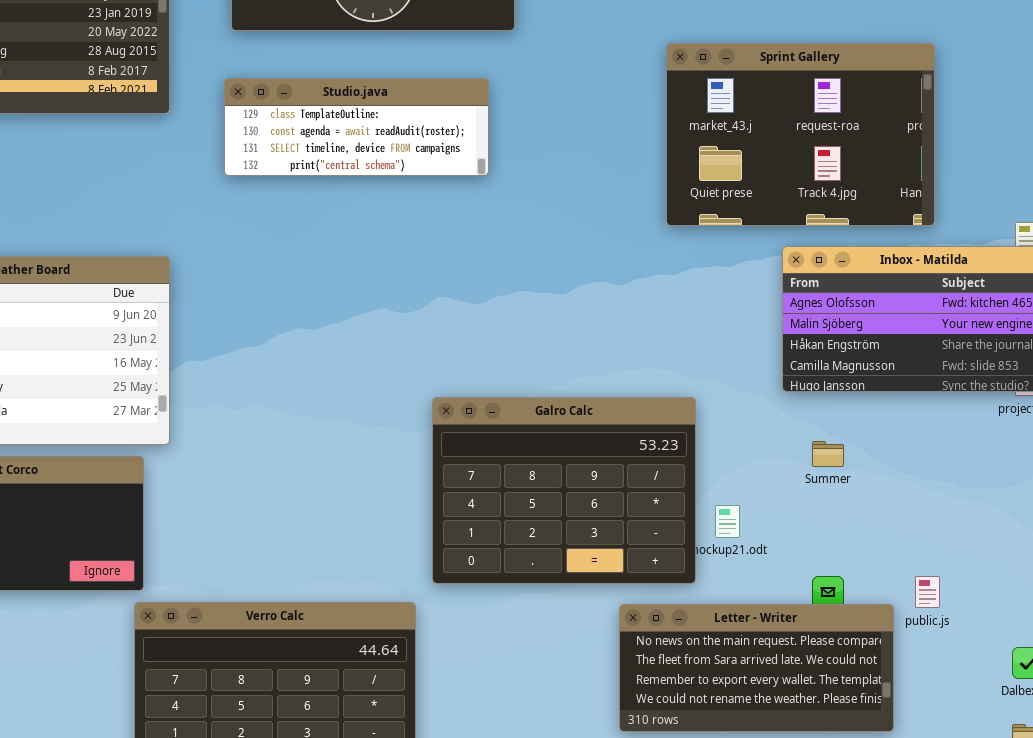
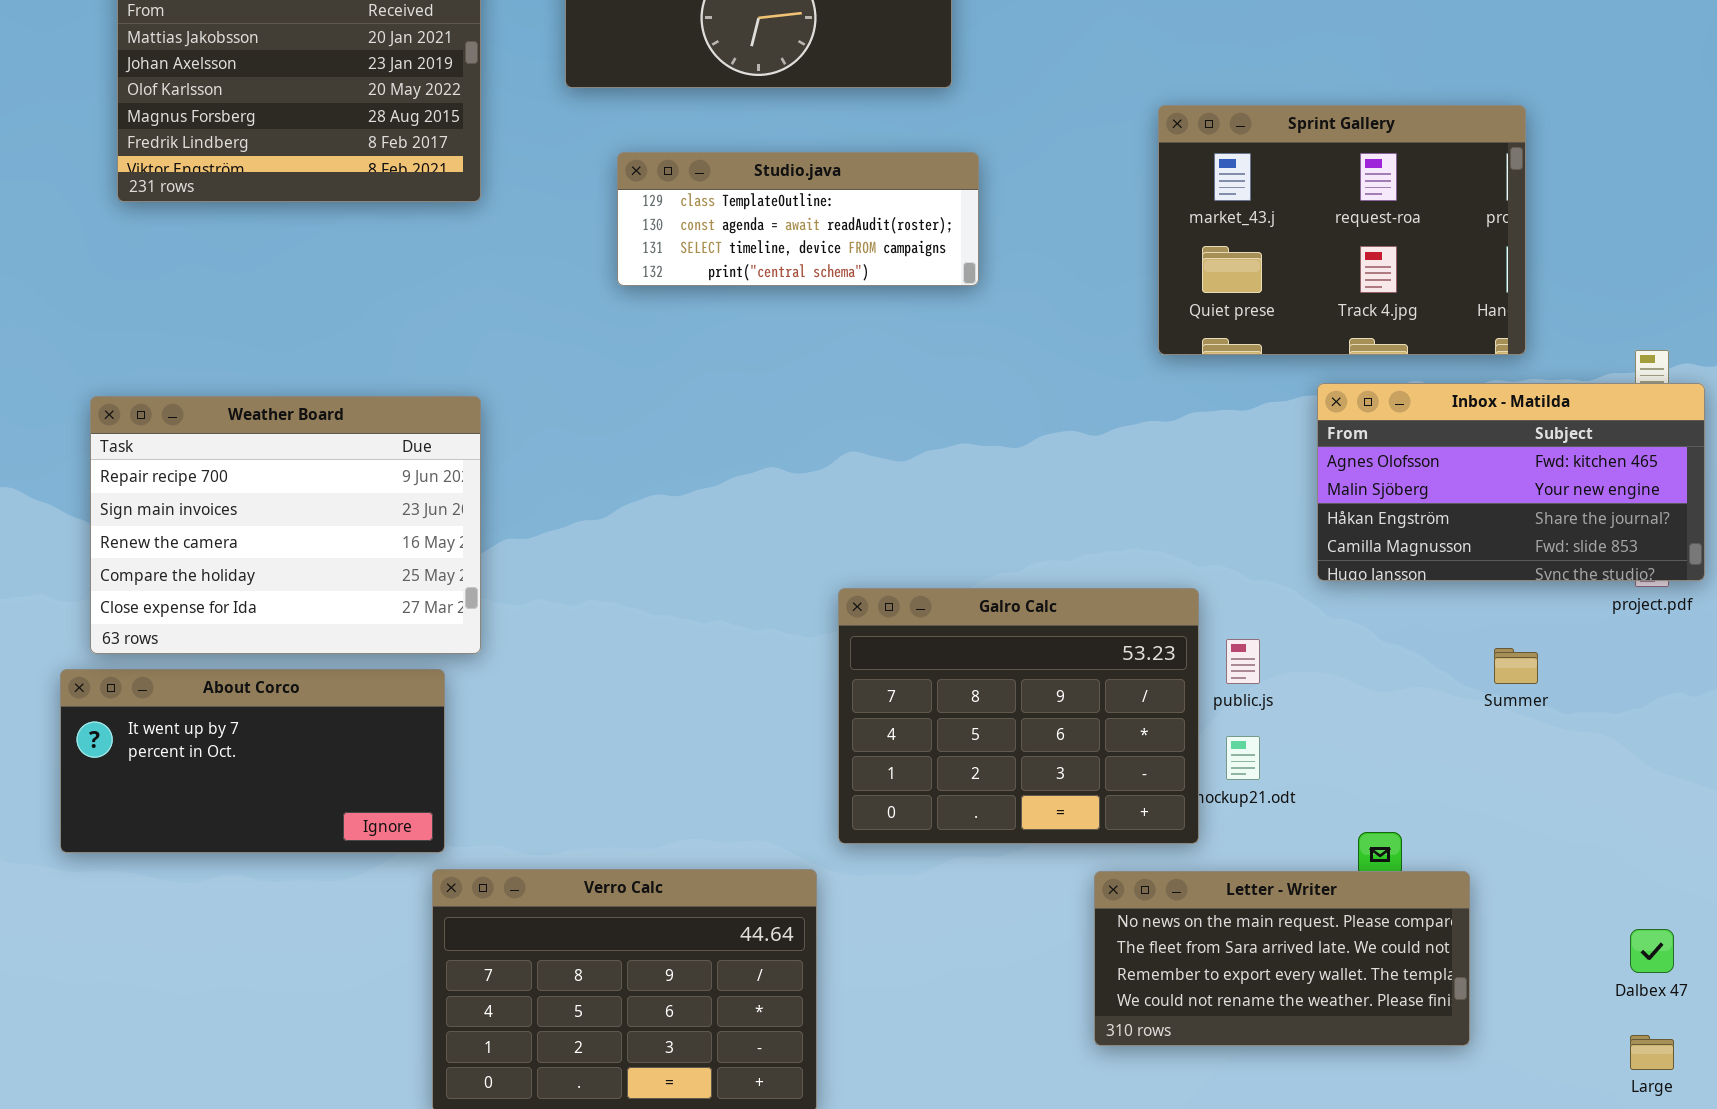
Studio.java: [224,78,489,176] -> [617,152,979,286], moved
Summer: [812,441,844,467] -> [1494,648,1538,684], moved
public.js: [915,576,940,608] -> [1226,639,1260,684], moved

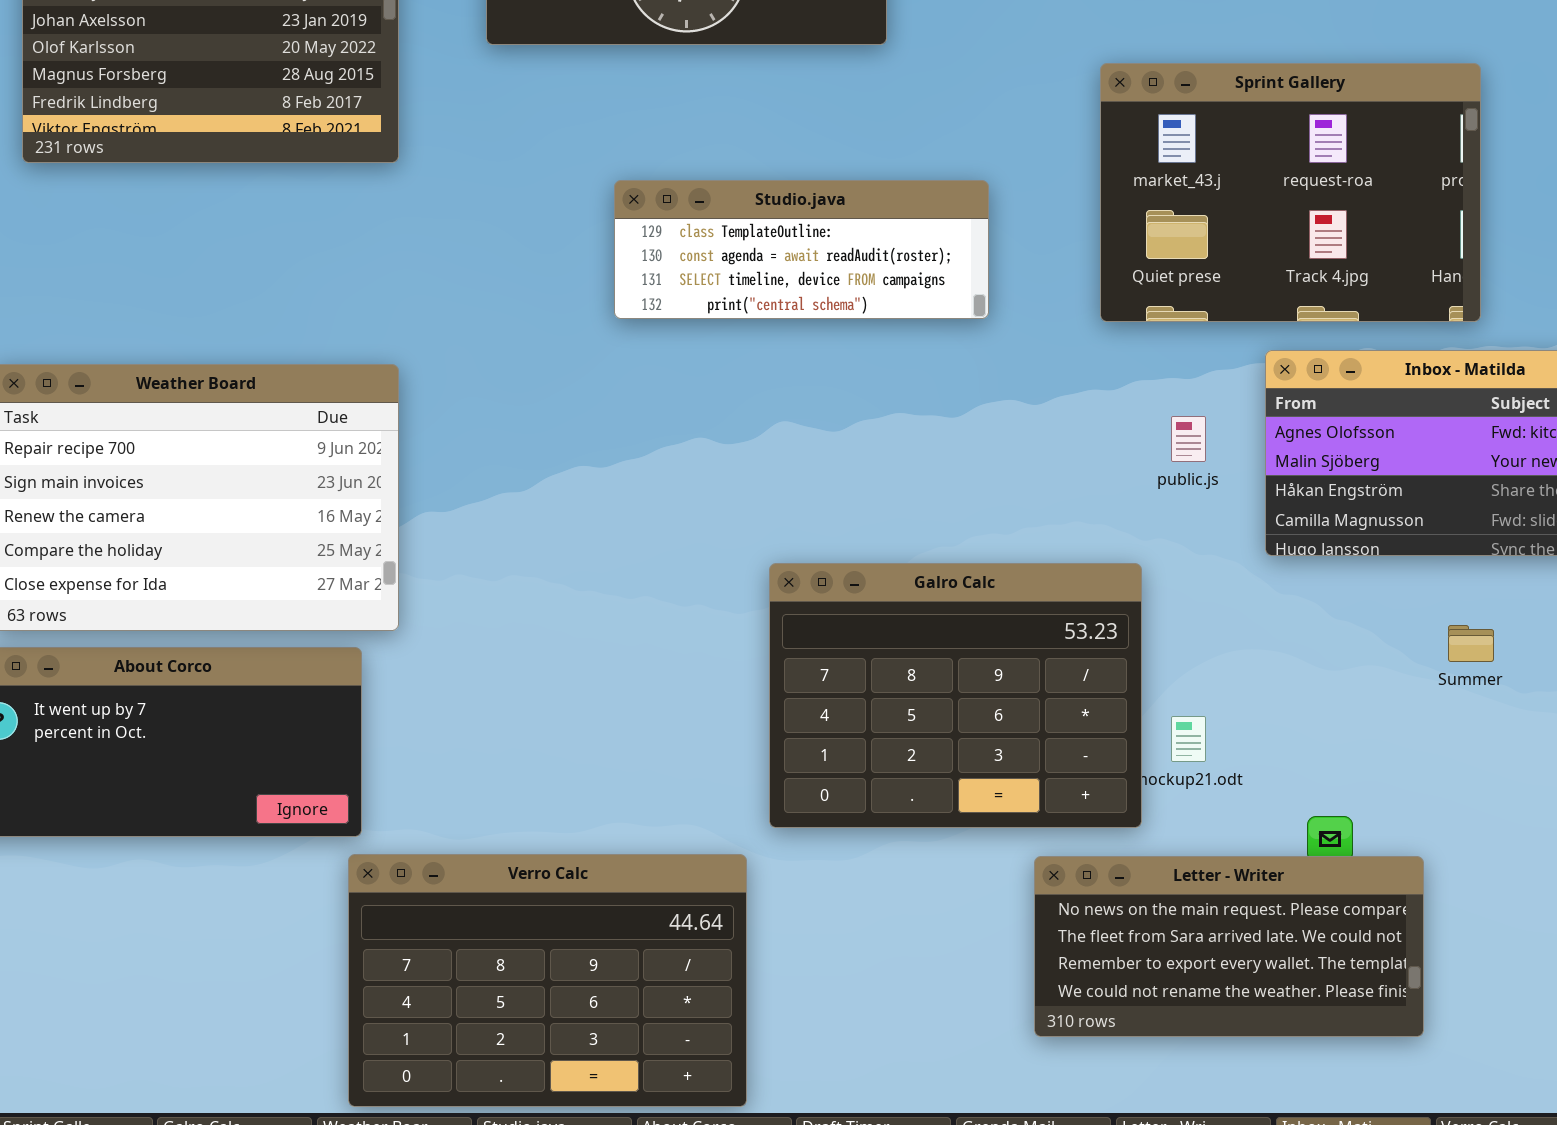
Studio.java: [617,152,979,286] -> [614,180,989,319], moved
public.js: [1226,639,1260,684] -> [1171,416,1206,462], moved

